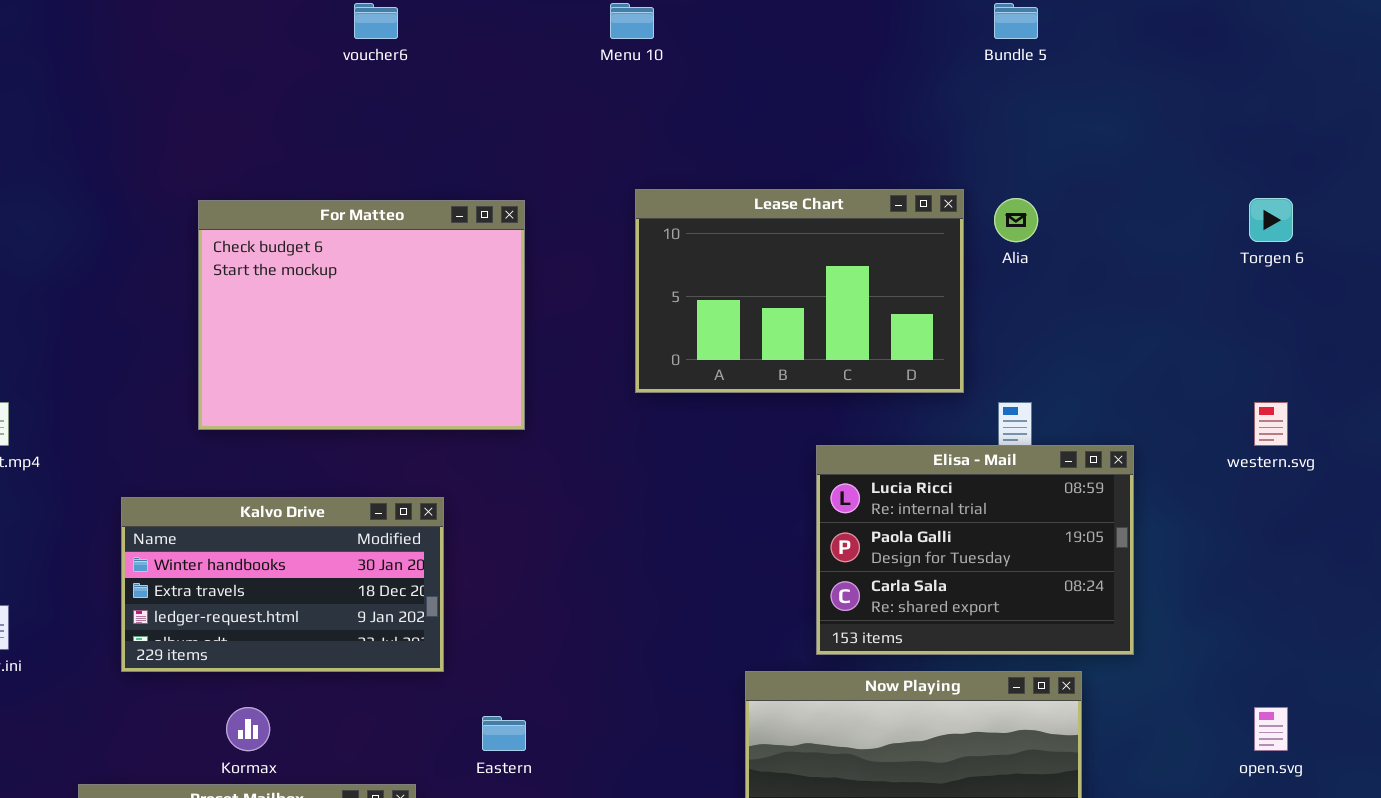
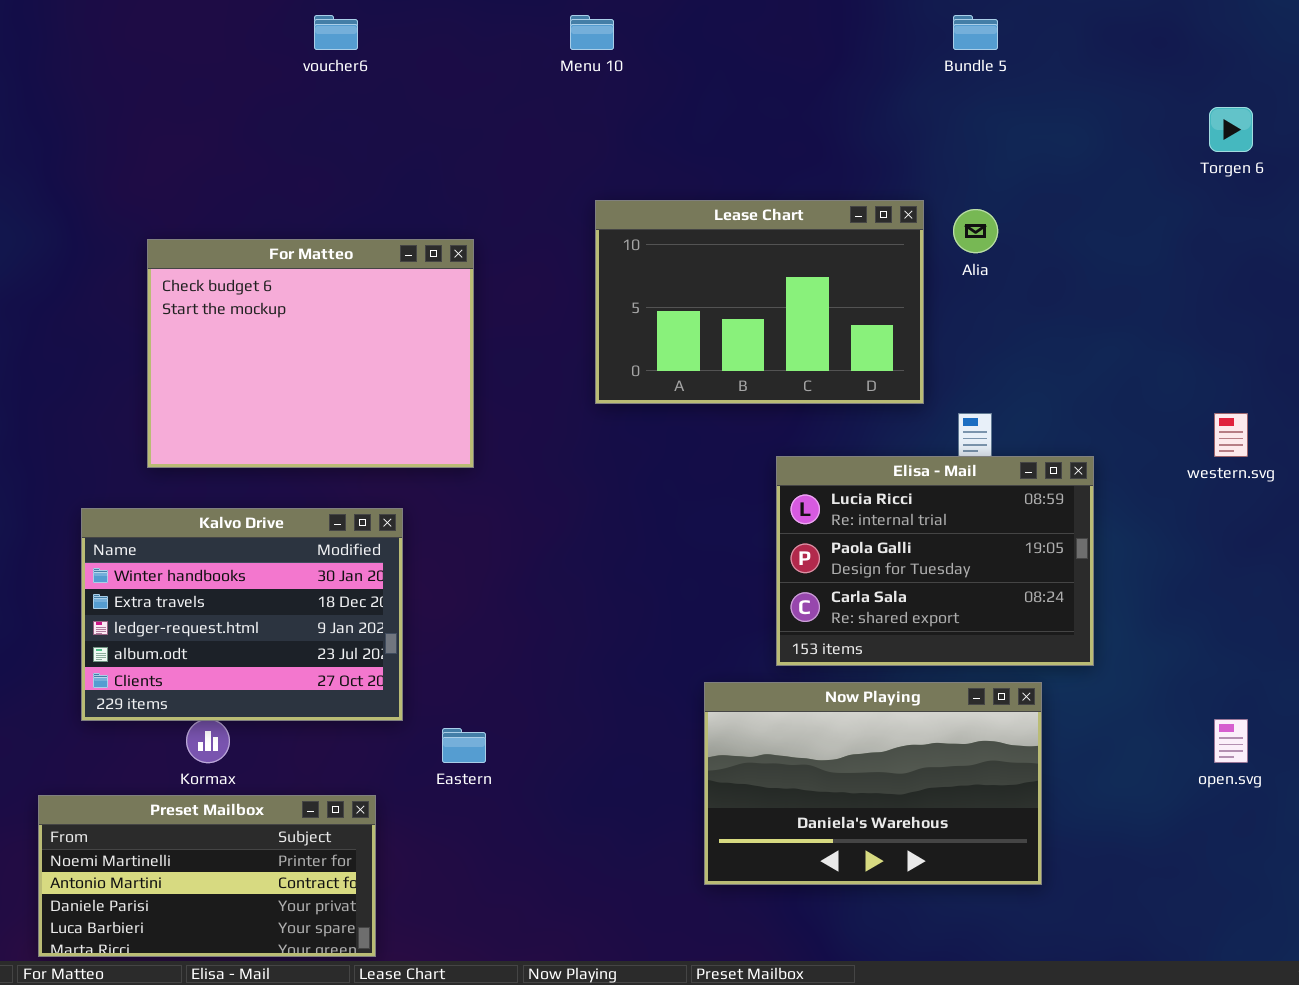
Torgen 6: [1249,198,1293,242] -> [1209,107,1253,152], moved
For Matteo: [198,200,525,430] -> [147,239,474,468], moved
Kalvo Drive: [121,497,444,672] -> [81,508,403,721], resized

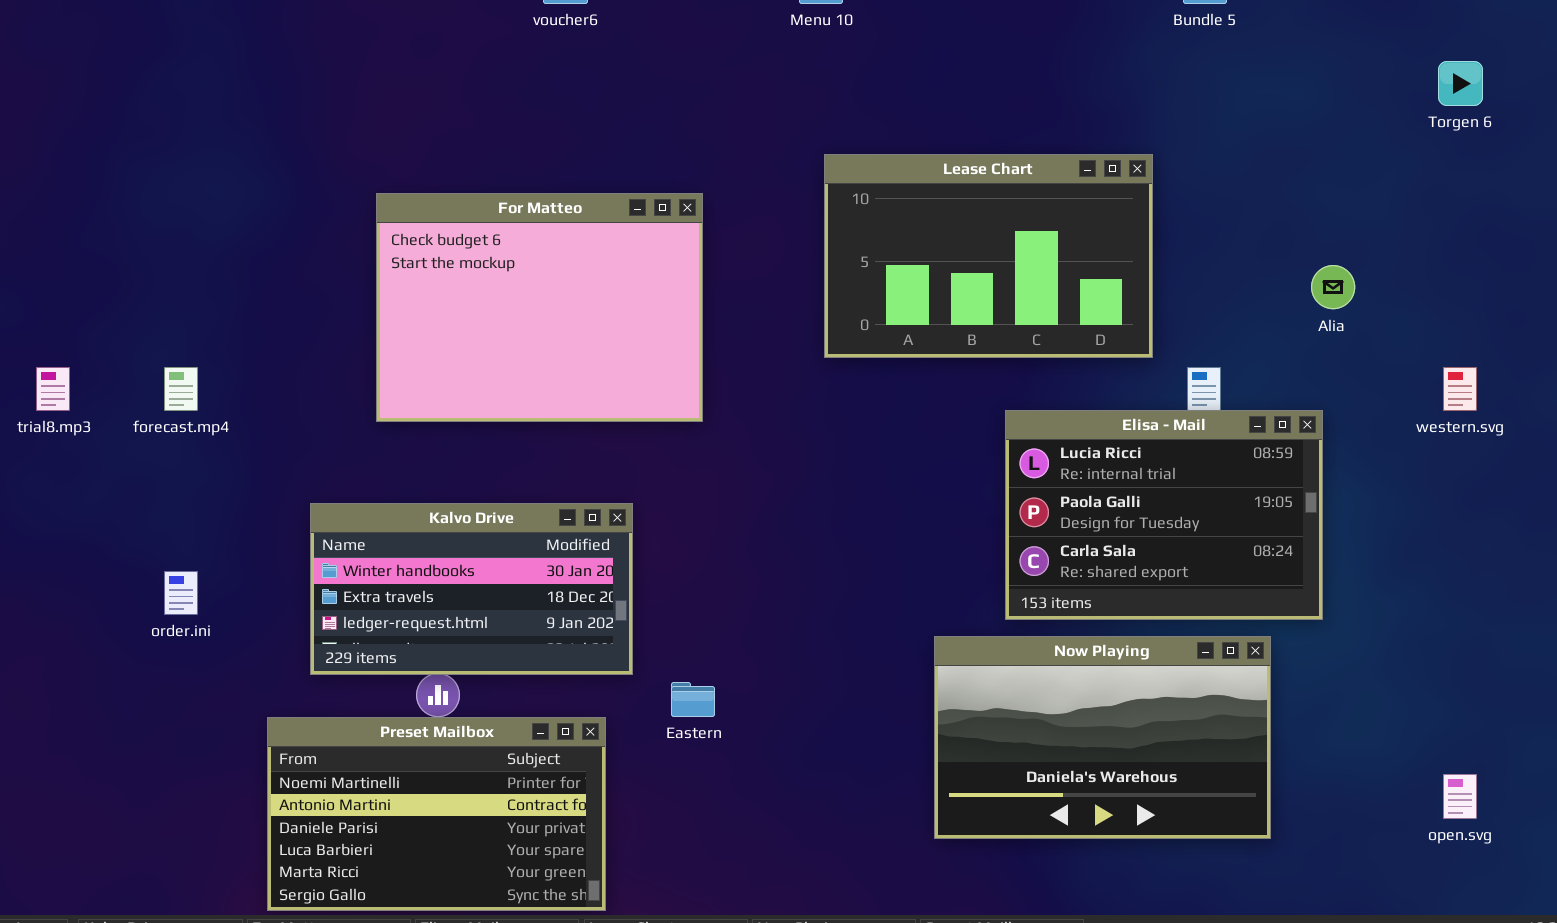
Alia: [953,209,998,253] -> [1311,265,1355,309], moved
Kalvo Drive: [81,508,403,721] -> [310,503,633,675], resized
open.svg: [1214,719,1248,763] -> [1443,774,1477,819], moved
Preset Mailbox: [38,795,376,957] -> [267,717,606,911], resized

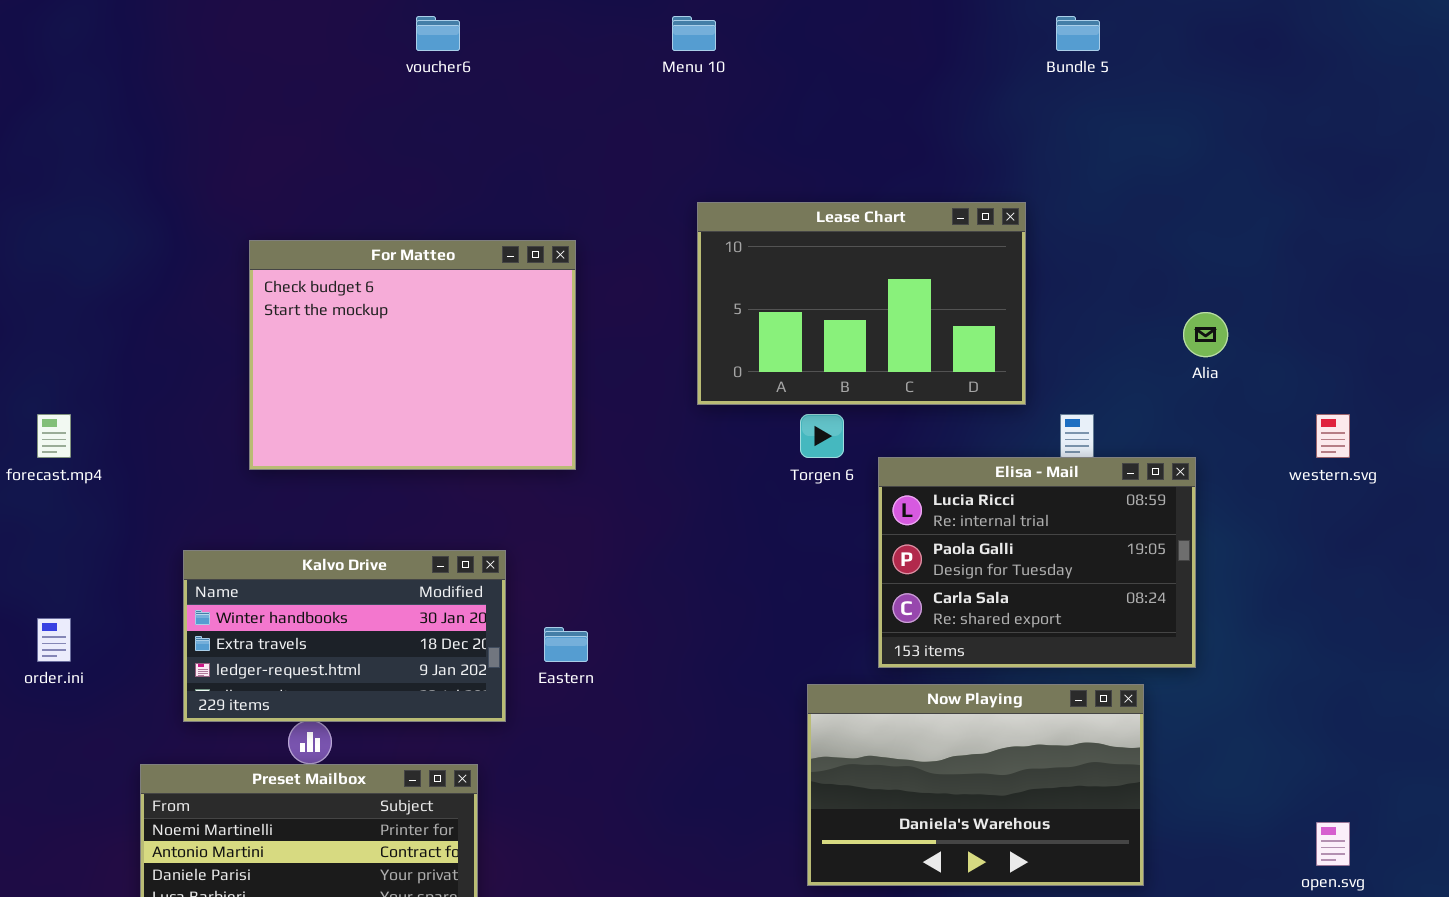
Torgen 6: [1438,61,1483,106] -> [800,414,844,458], moved
Eastern: [671,682,715,717] -> [544,627,588,662], moved

